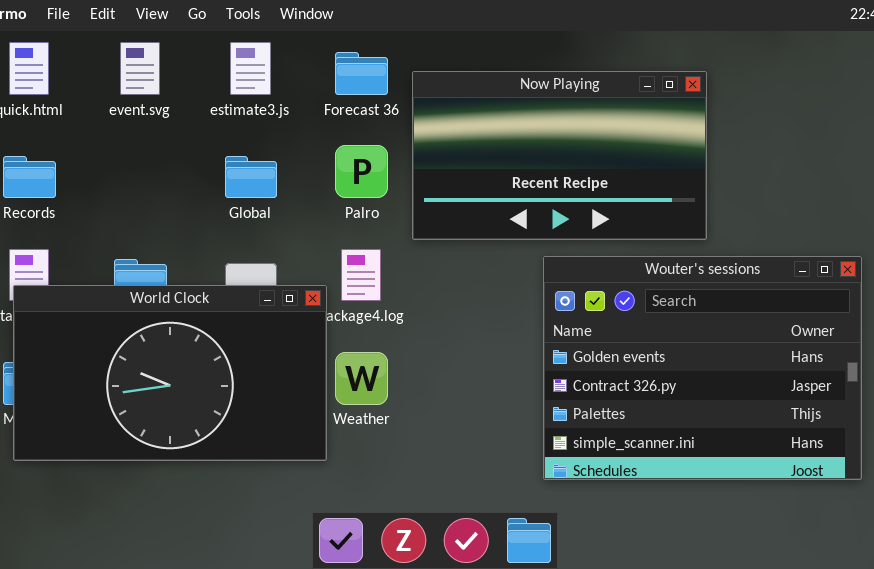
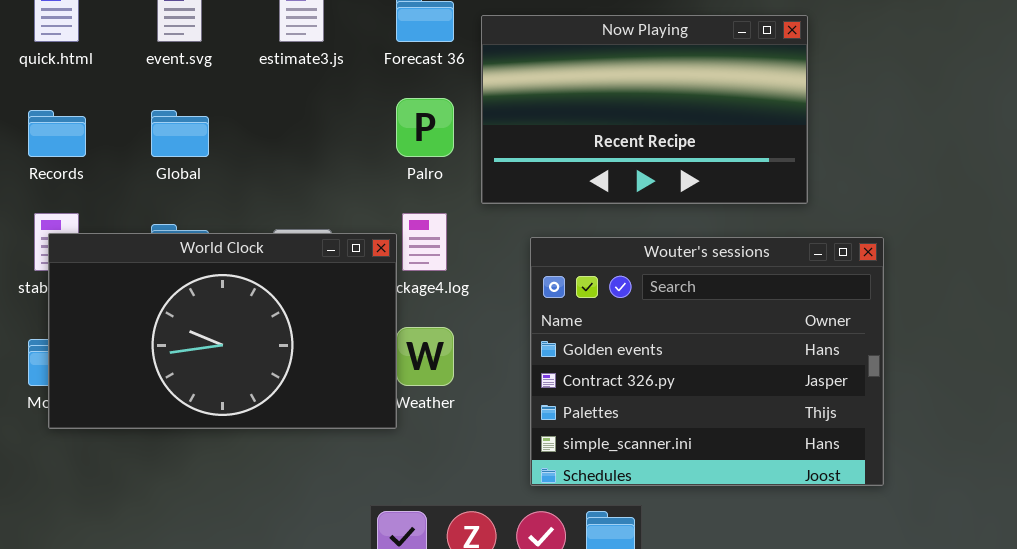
Global: [225,156,277,198] -> [151,110,209,157], moved
Wouter's sessions: [543,256,862,480] -> [530,237,884,486], moved
World Clock: [13,285,327,461] -> [48,233,397,429], moved

